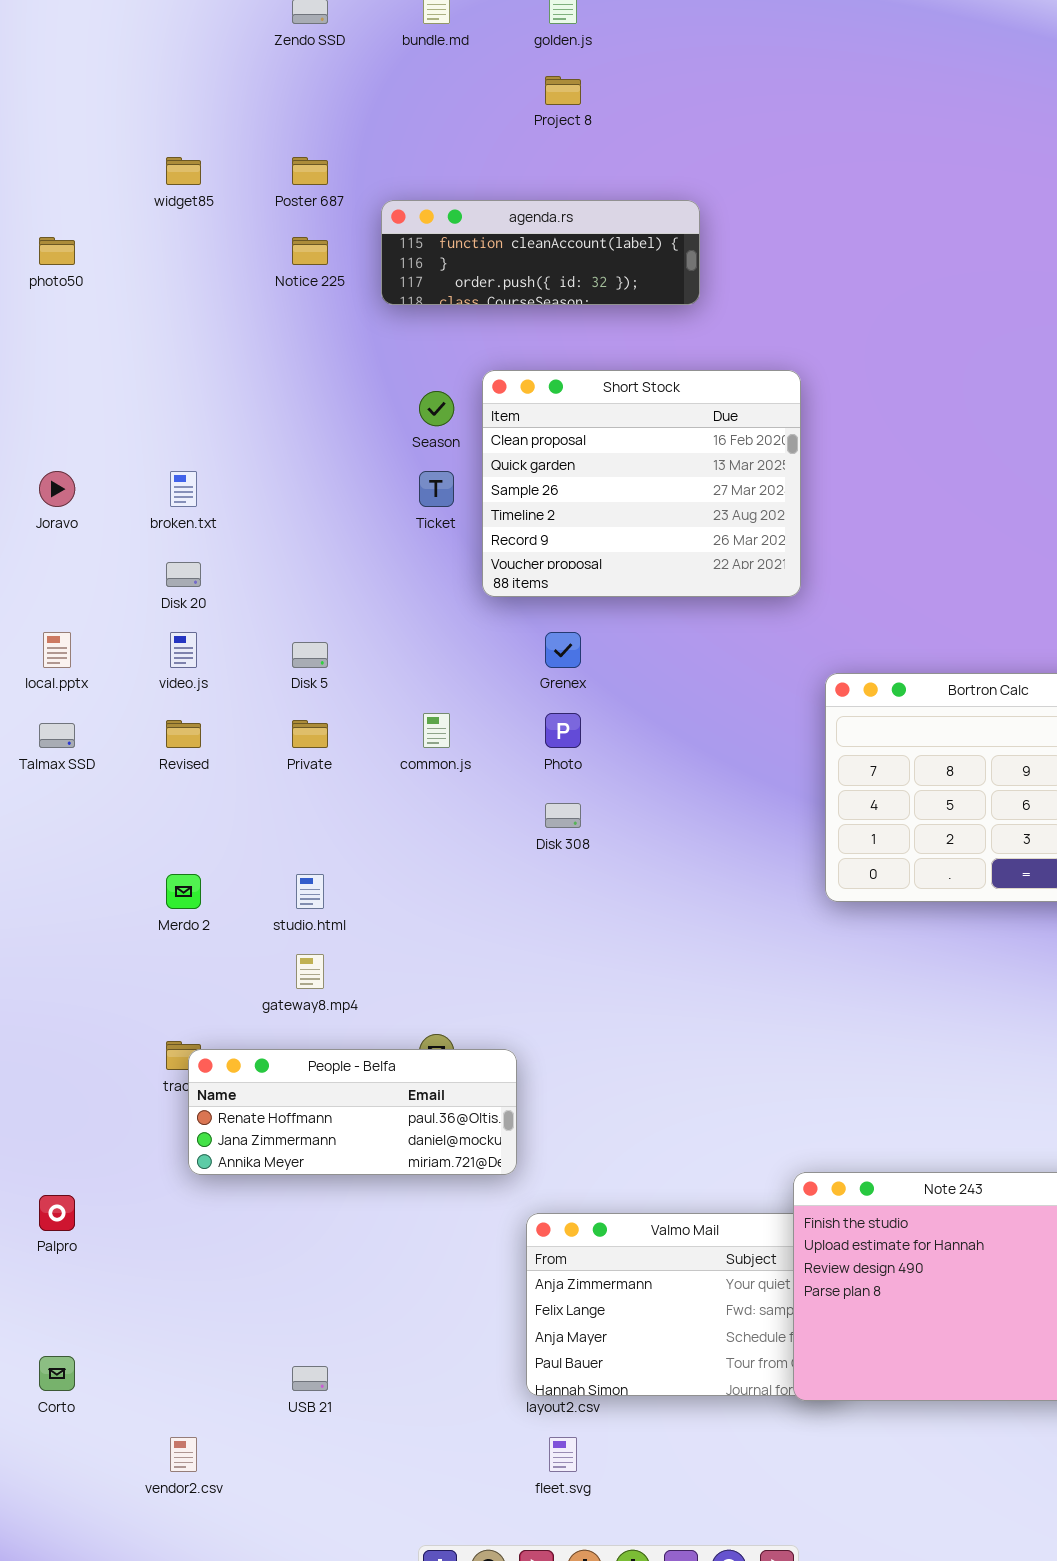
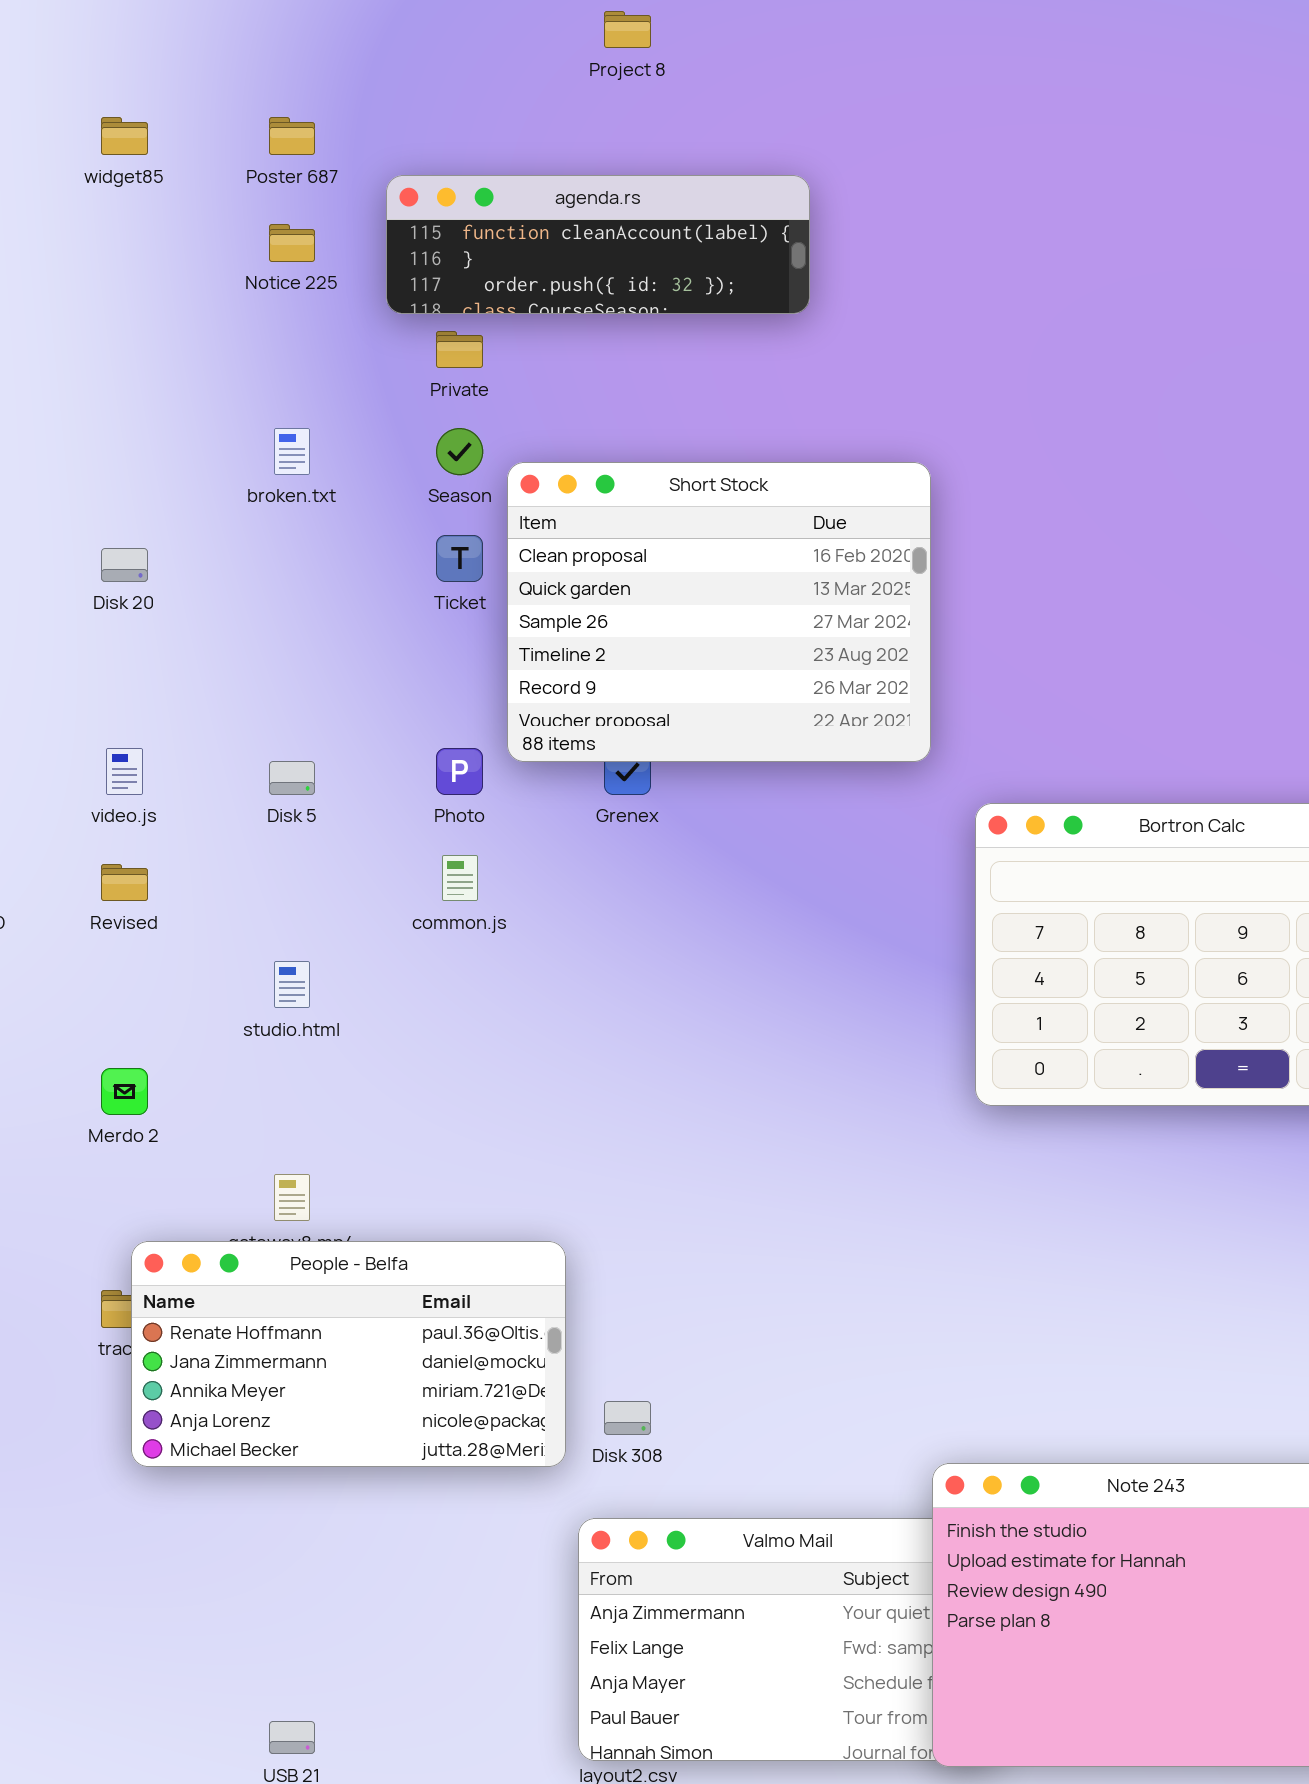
Short Stock: [482,370,801,597] -> [507,462,931,762], moved
broken.txt: [170,471,197,507] -> [274,428,310,475], moved
Disk 20: [166,562,201,587] -> [101,548,148,582], moved
Photo: [545,713,581,748] -> [436,748,483,795], moved
Private: [292,720,328,748] -> [436,331,483,368], moved
Disk 308: [545,803,581,828] -> [604,1401,651,1435], moved
studio.html: [296,874,324,909] -> [274,961,310,1008], moved
People - Belfa: [188,1049,517,1175] -> [131,1241,566,1467], resized

